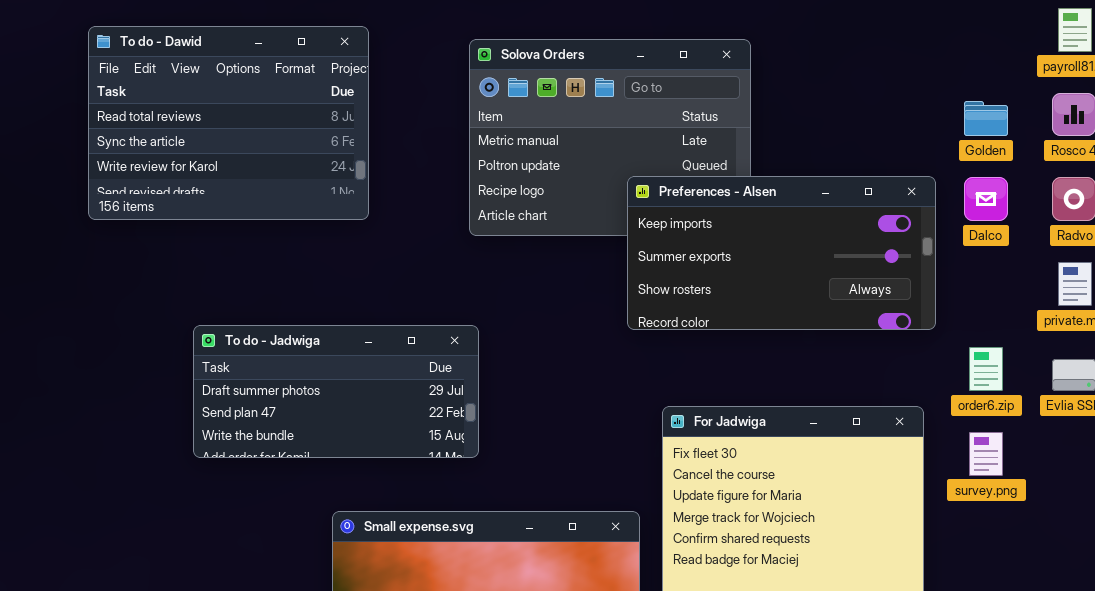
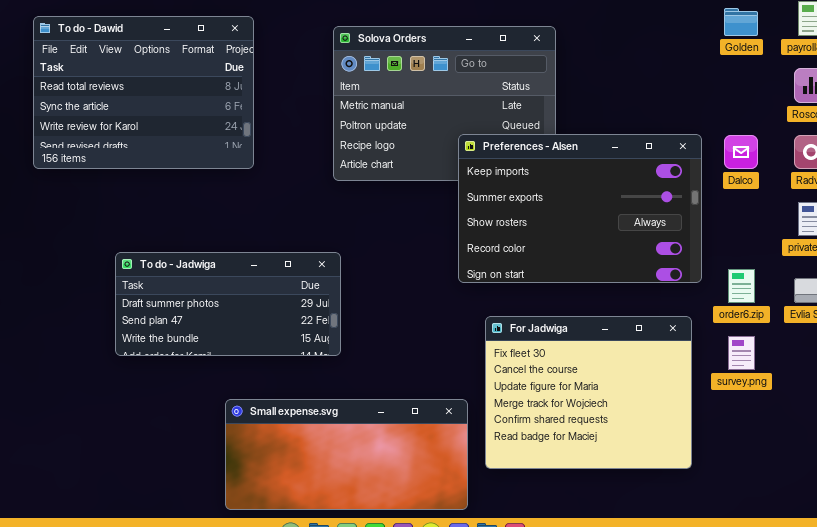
Golden: [964,101,1008,136] -> [724,8,758,36], moved
Preferences - Alsen: [627,176,936,330] -> [458,134,702,283], resized

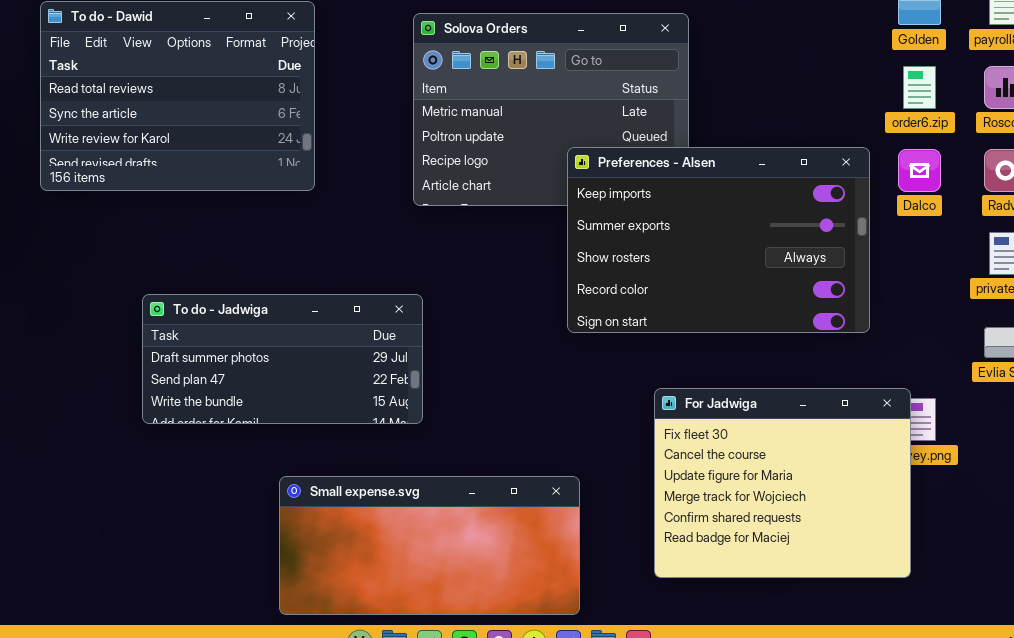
order6.zip: [728,269,755,303] -> [903,66,936,109], moved
For Jadwiga: [485,316,692,469] -> [654,388,911,578], moved

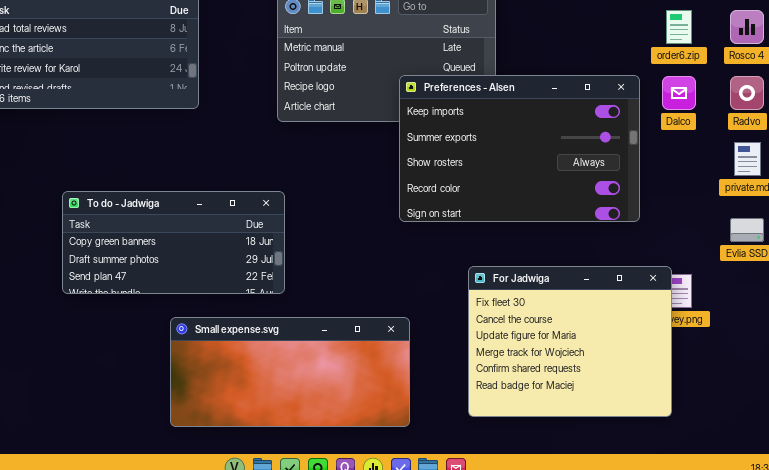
To do - Jadwiga: [142,294,423,424] -> [62,191,285,294], scrolled up 1 row
Small expense.svg: [279,476,580,615] -> [170,317,410,427], moved

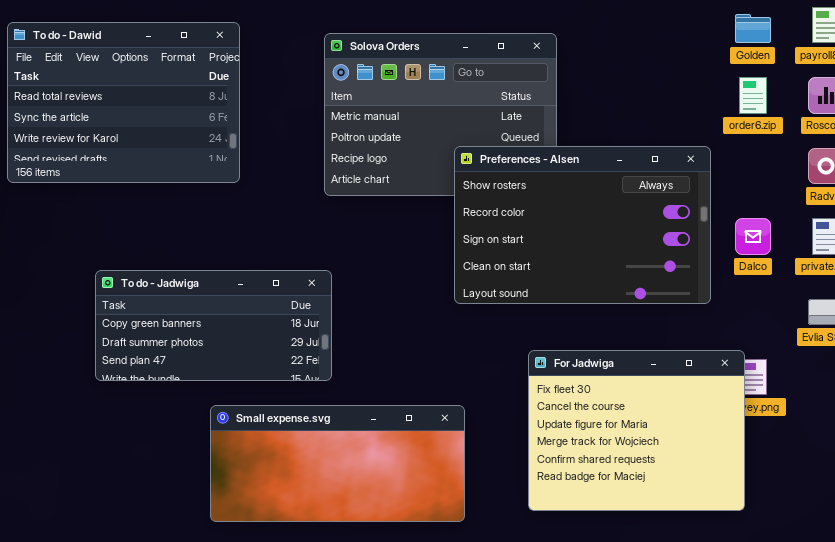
Preferences - Alsen: [399,75,640,222] -> [454,146,711,304], scrolled down 2 rows
Dalco: [662,76,696,110] -> [735,218,771,255], moved

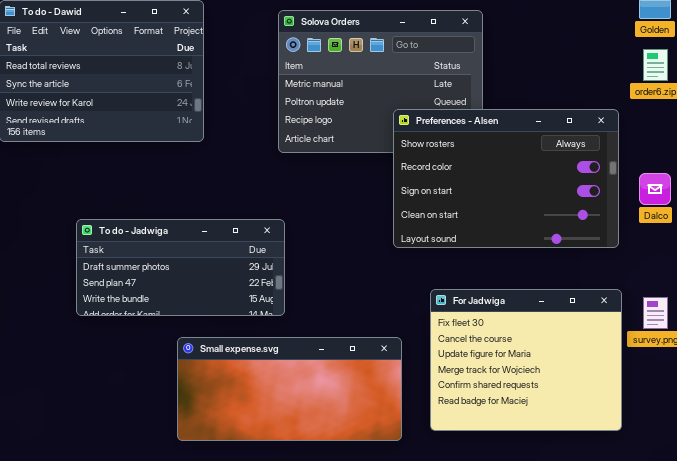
To do - Jadwiga: [95,270,332,381] -> [76,219,285,316], scrolled down 1 row
For Jadwiga: [528,350,745,511] -> [430,289,622,431], moved

